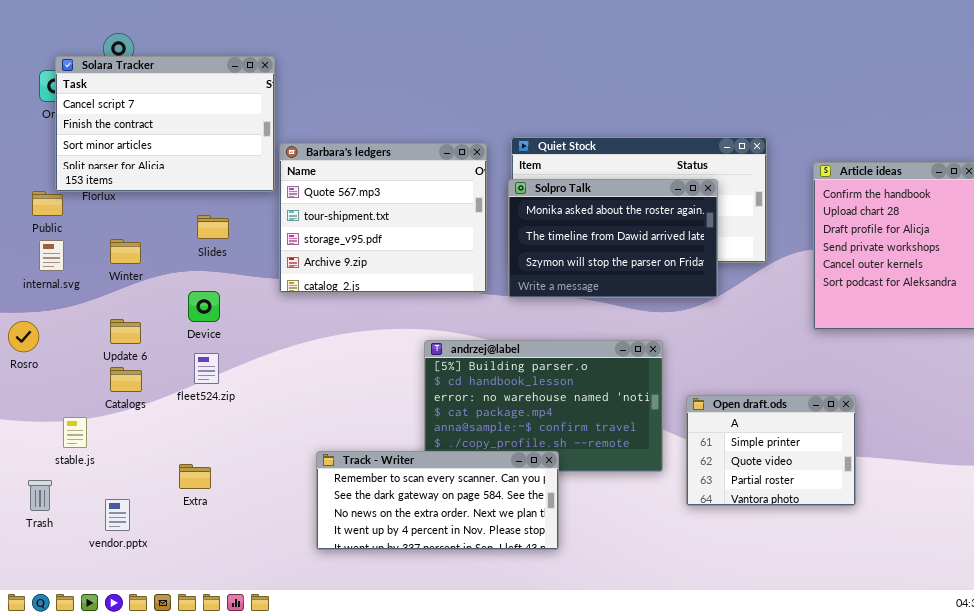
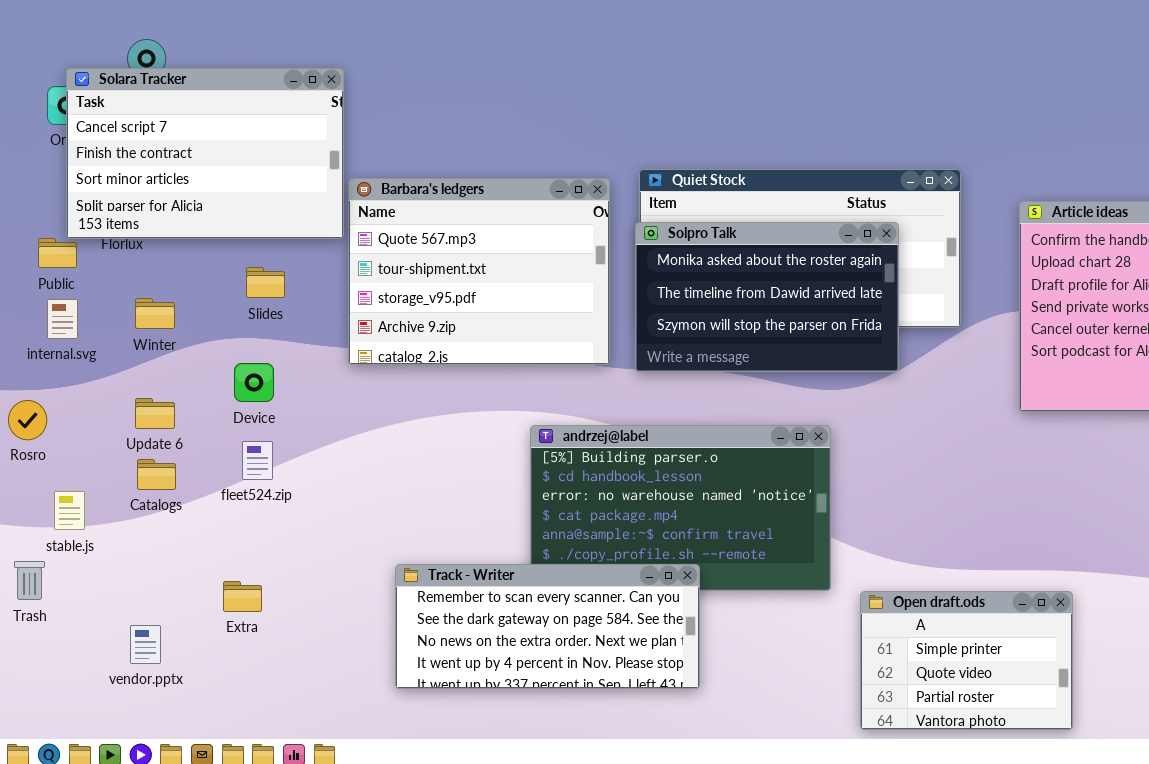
Open draft.ods: [686,395,856,506] -> [860,591,1073,730], moved
stable.js: [63,417,87,448] -> [54,491,85,530], moved
Trash: [28,480,52,511] -> [14,561,45,600], moved

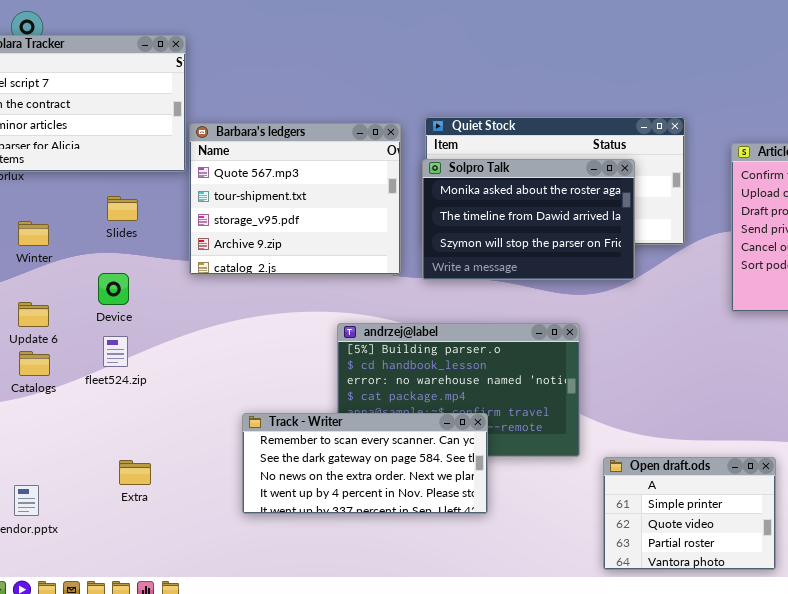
Track - Writer: [395,564,700,689] -> [242,413,488,514], moved
Extra: [223,581,262,612] -> [119,460,151,485], moved

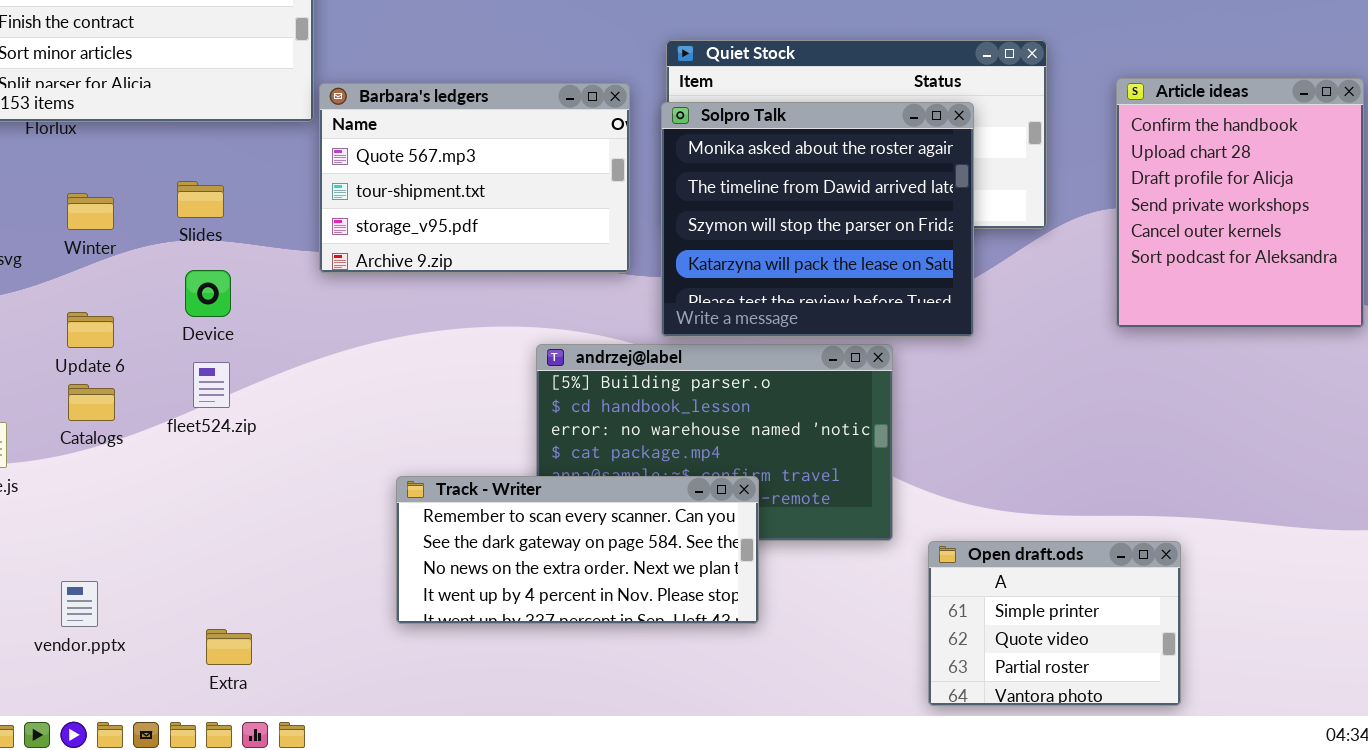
Barbara's ledgers: [189,123,401,275] -> [319,83,630,273], resized
Solpro Talk: [422,159,635,280] -> [661,102,974,337], resized
Slides: [107,196,138,221] -> [177,181,224,218], moved
Extra: [119,460,151,485] -> [206,629,252,665], moved

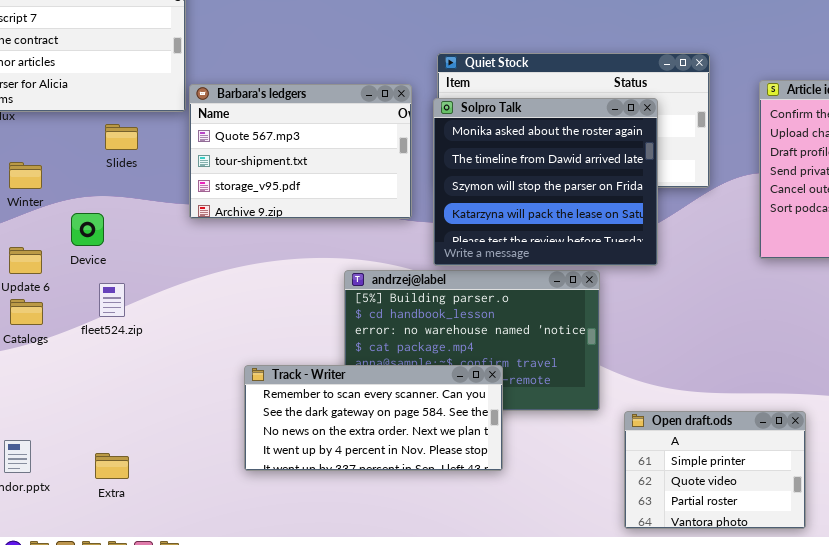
Slides: [177,181,224,218] -> [105,124,138,150], moved
Device: [185,270,231,317] -> [71,213,104,246], moved
Extra: [206,629,252,665] -> [95,453,129,479], moved

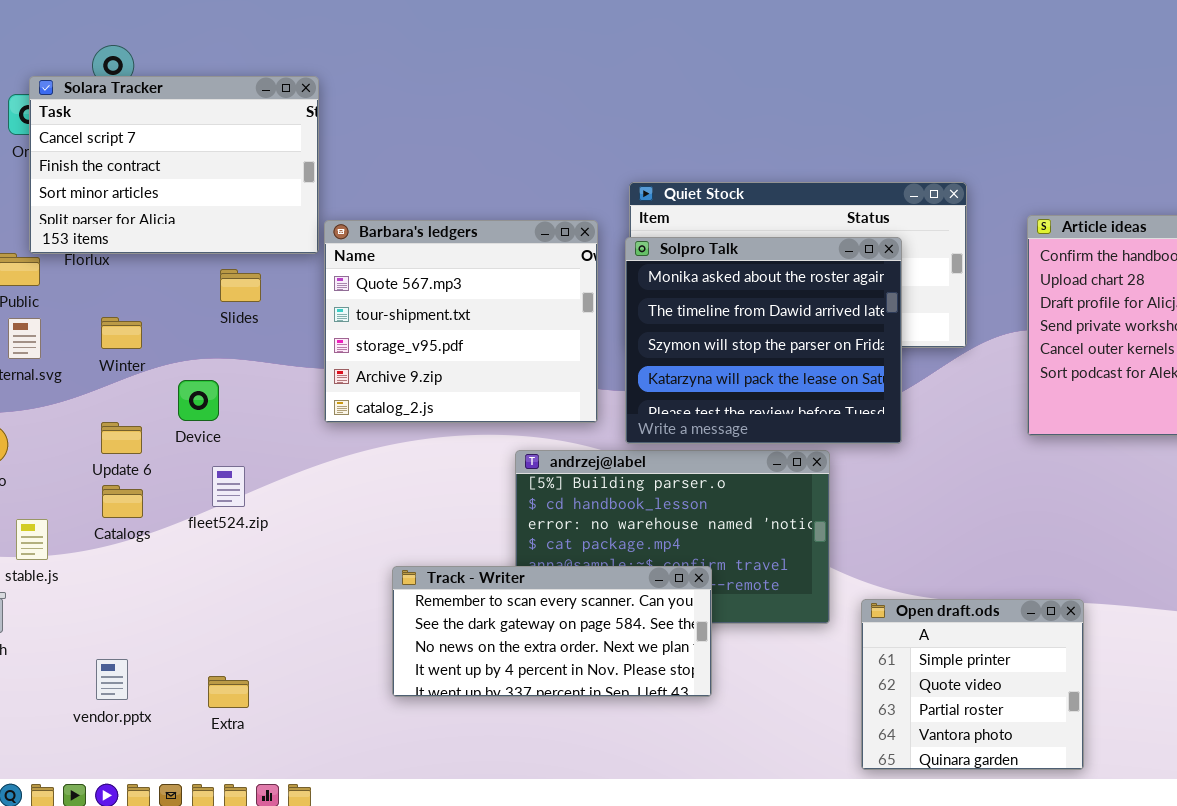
Barbara's ledgers: [189,84,412,219] -> [324,220,598,423], resized
Open draft.ods: [624,411,806,529] -> [861,599,1084,770], resized

